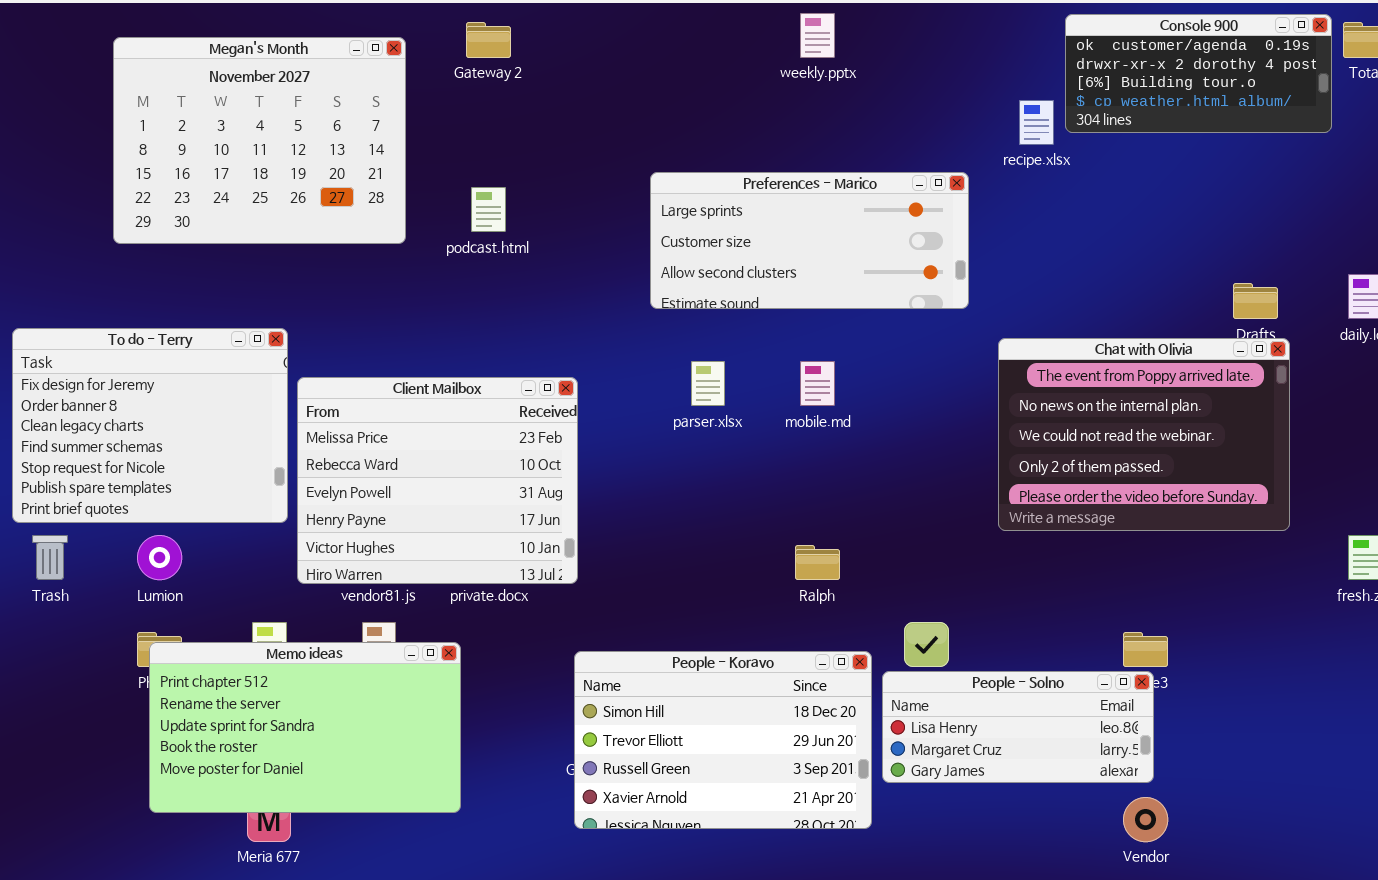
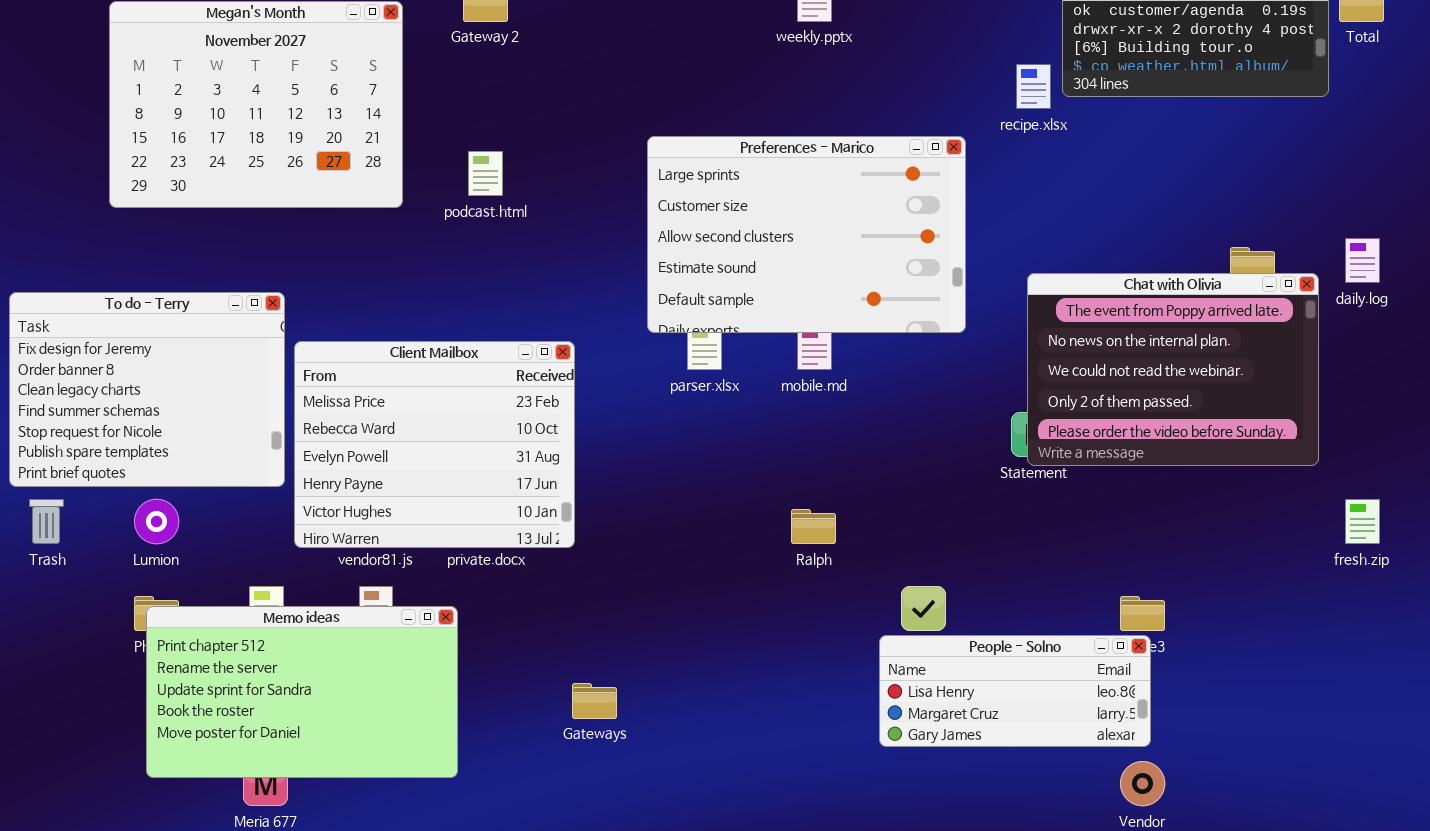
Preferences - Marico: [650,172,969,309] -> [647,136,966,333], resized
Chat with Olivia: [998,338,1290,531] -> [1027,273,1319,466], moved
People - Koravo: [574,651,872,829] -> none, closed

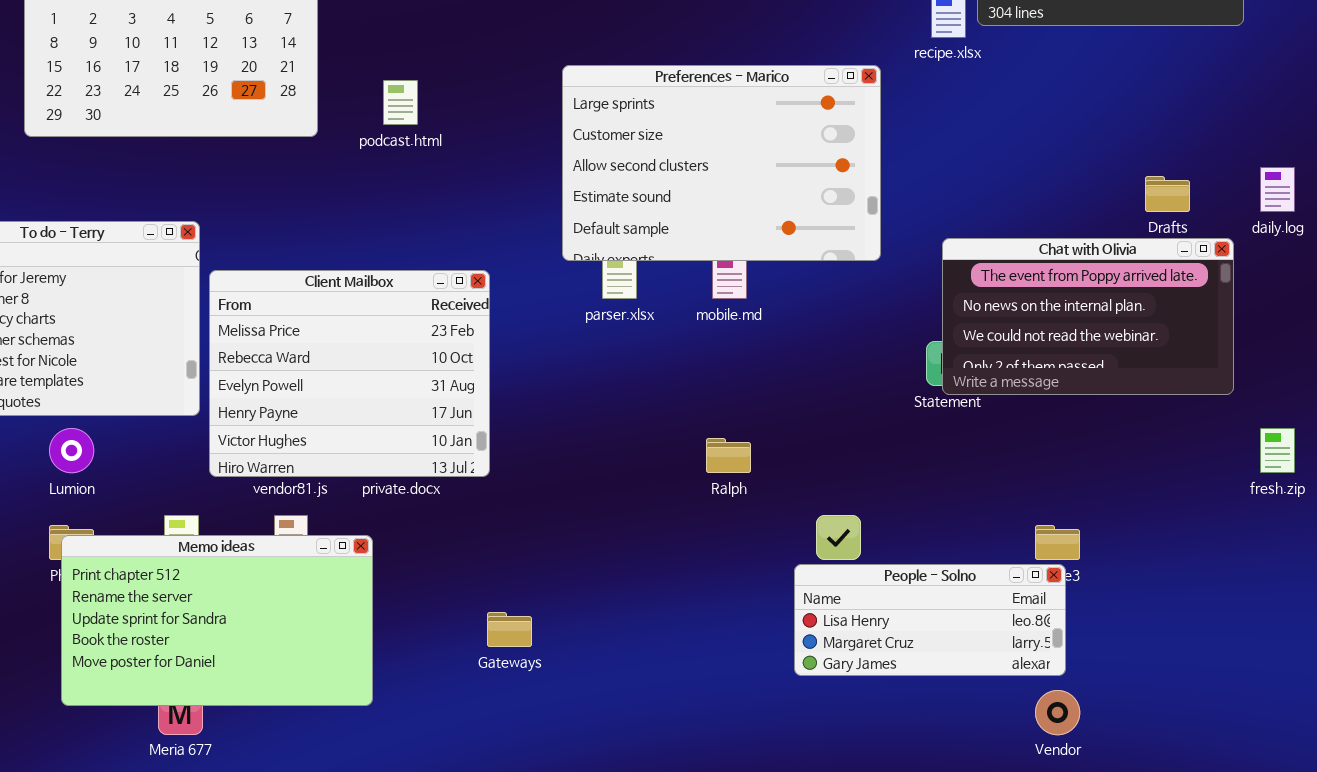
Chat with Olivia: [1027,273,1319,466] -> [942,238,1234,395], resized

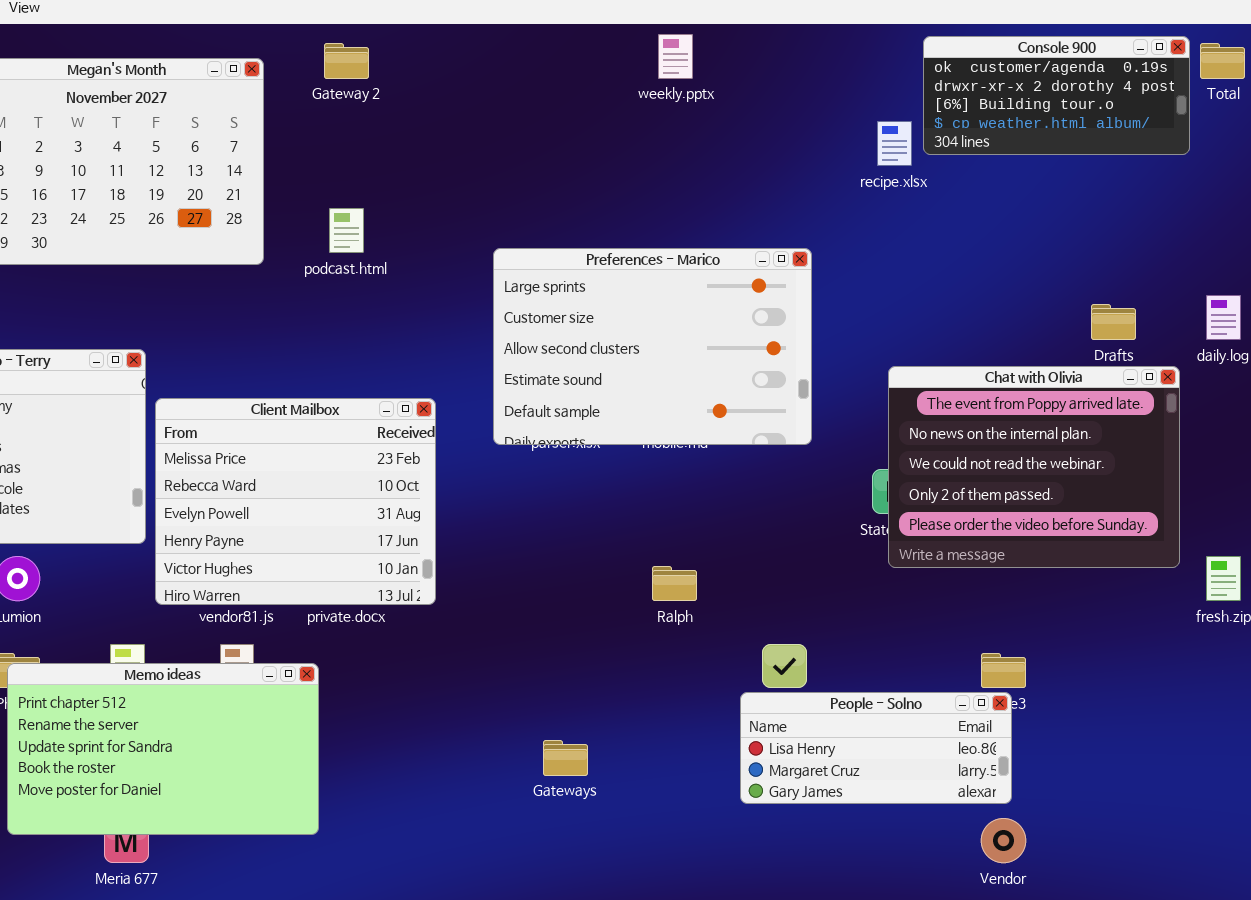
Preferences - Marico: [562,65,881,261] -> [493,248,812,445], moved
Chat with Olivia: [942,238,1234,395] -> [888,366,1180,568], resized
Gateways: [487,612,532,647] -> [543,740,588,776], moved

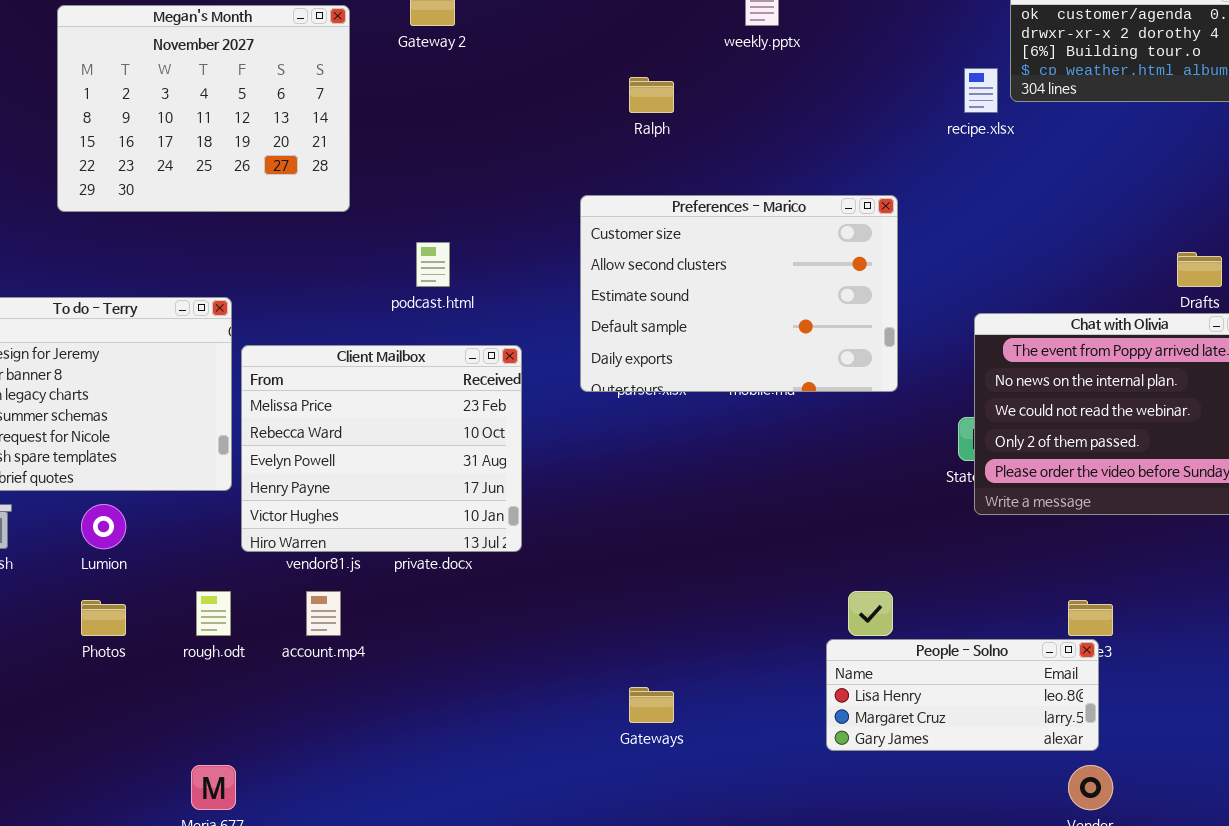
podcast.html: [329,208,364,253] -> [416,242,450,287], moved
Preferences - Marico: [493,248,812,445] -> [580,195,898,392], scrolled down 1 row
Ralph: [652,566,697,601] -> [629,77,674,113], moved
Memo ideas: [7,663,319,835] -> none, closed

